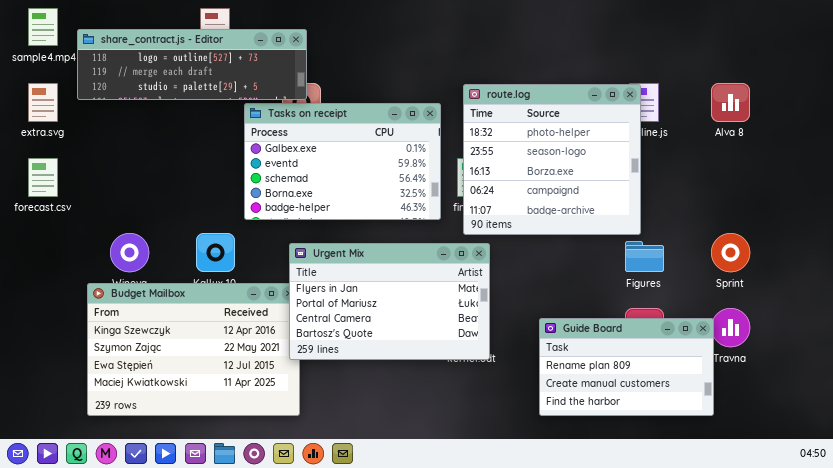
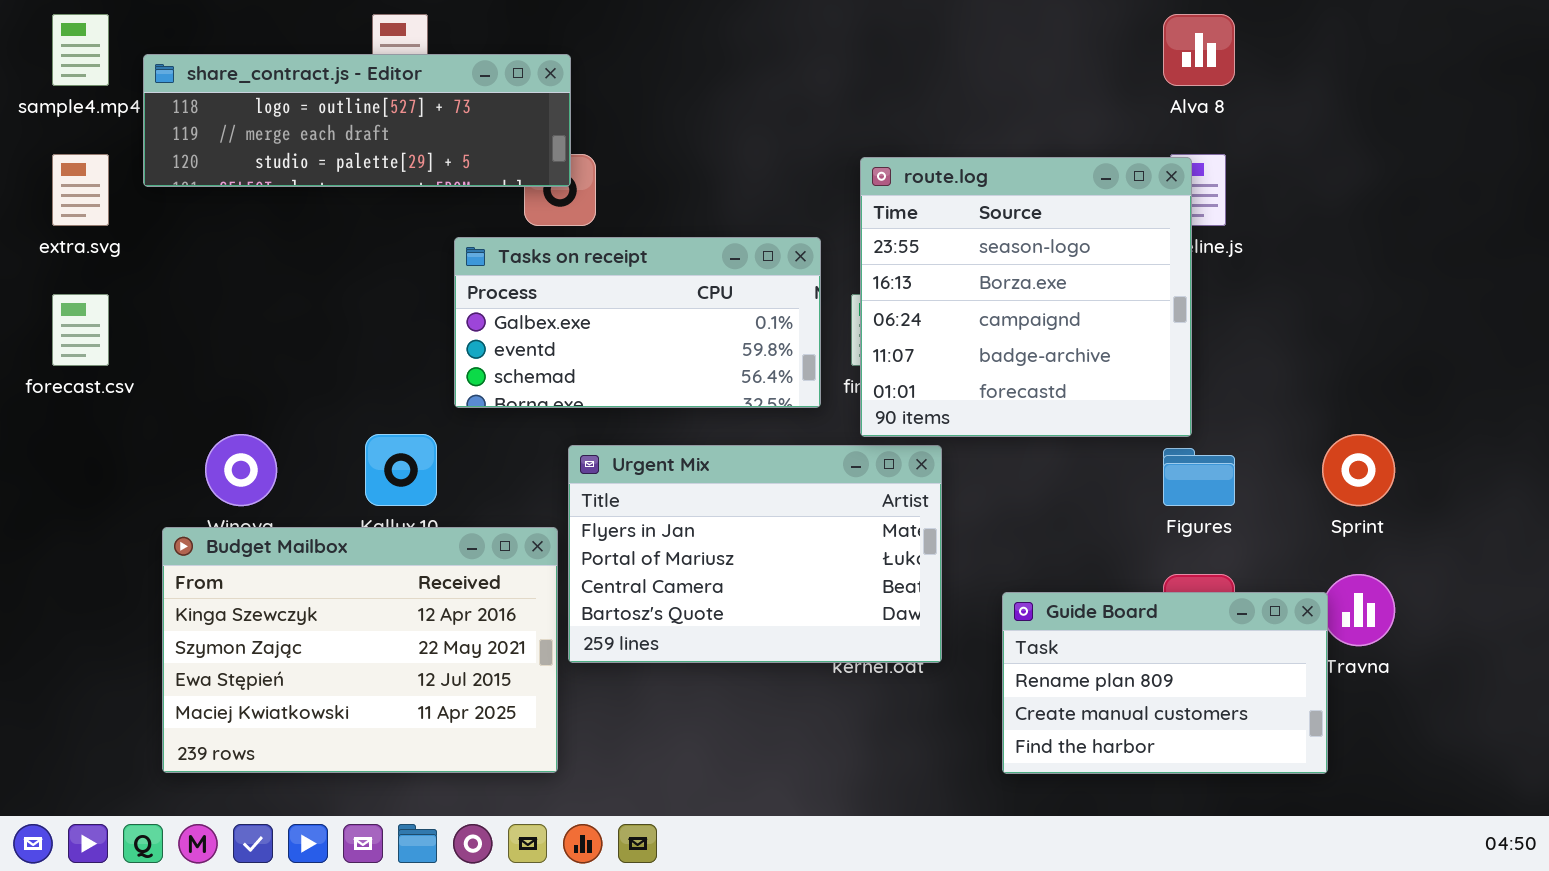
Alva 8: [711,83,750,122] -> [1163,14,1235,86], moved
route.log: [463,84,641,235] -> [860,157,1192,437], scrolled down 1 row
Tasks on receipt: [244,103,441,220] -> [454,237,821,408], resized
Urgent Mix: [289,243,490,360] -> [568,445,942,663], moved

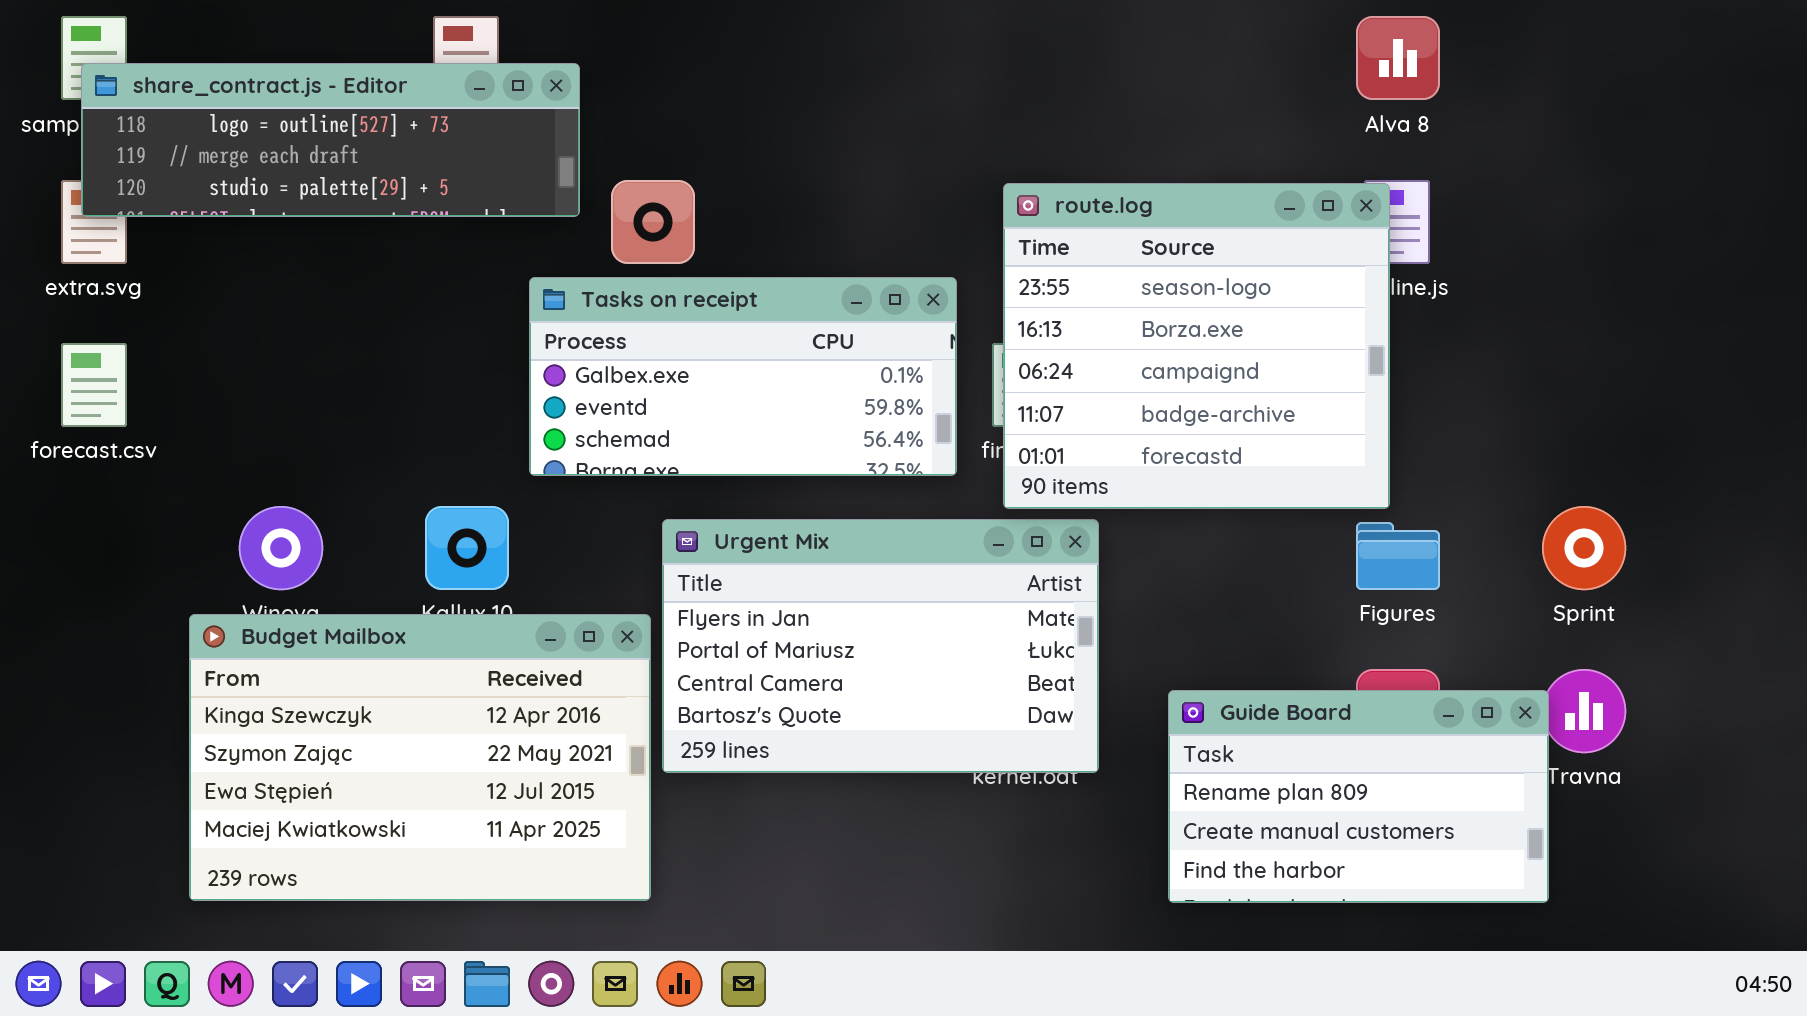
share_contract.js - Editor: [143,54,571,187] -> [81,63,580,217], moved

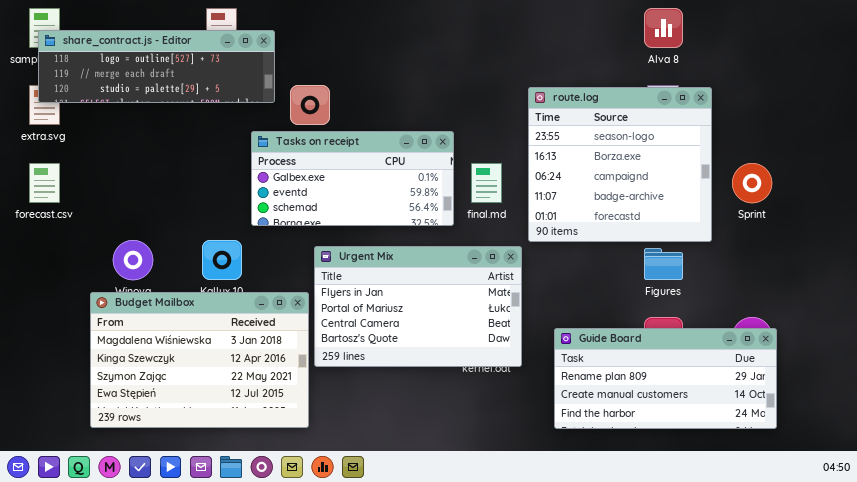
route.log: [1003,183,1390,509] -> [528,87,712,242], moved
Sprint: [1542,506,1626,590] -> [732,163,772,203], moved
Budget Mailbox: [189,614,651,901] -> [90,292,309,428], scrolled up 1 row
Guide Board: [1168,690,1549,903] -> [554,328,777,429], resized

